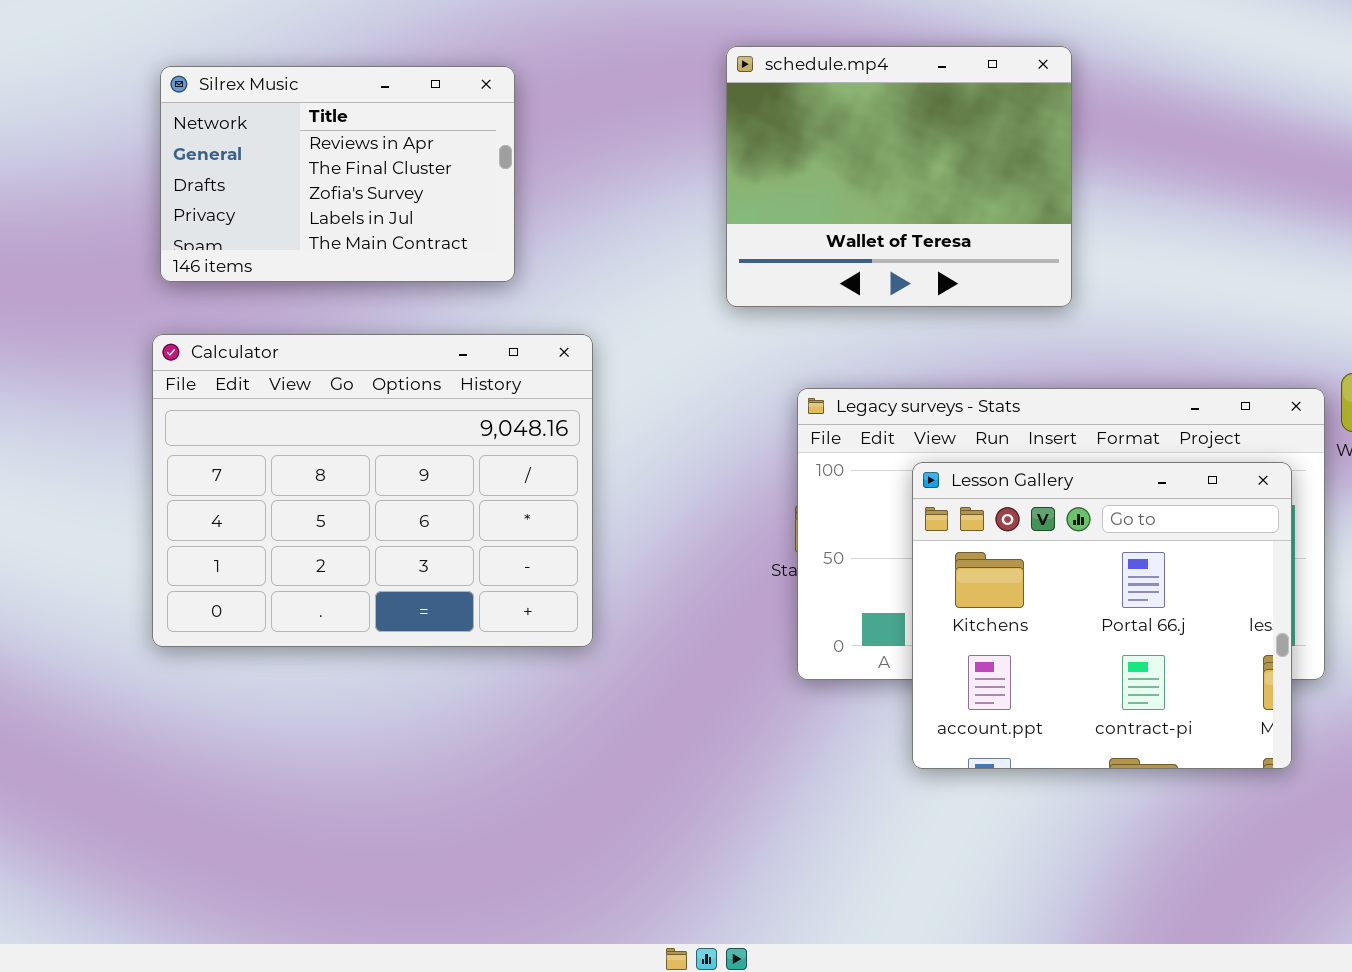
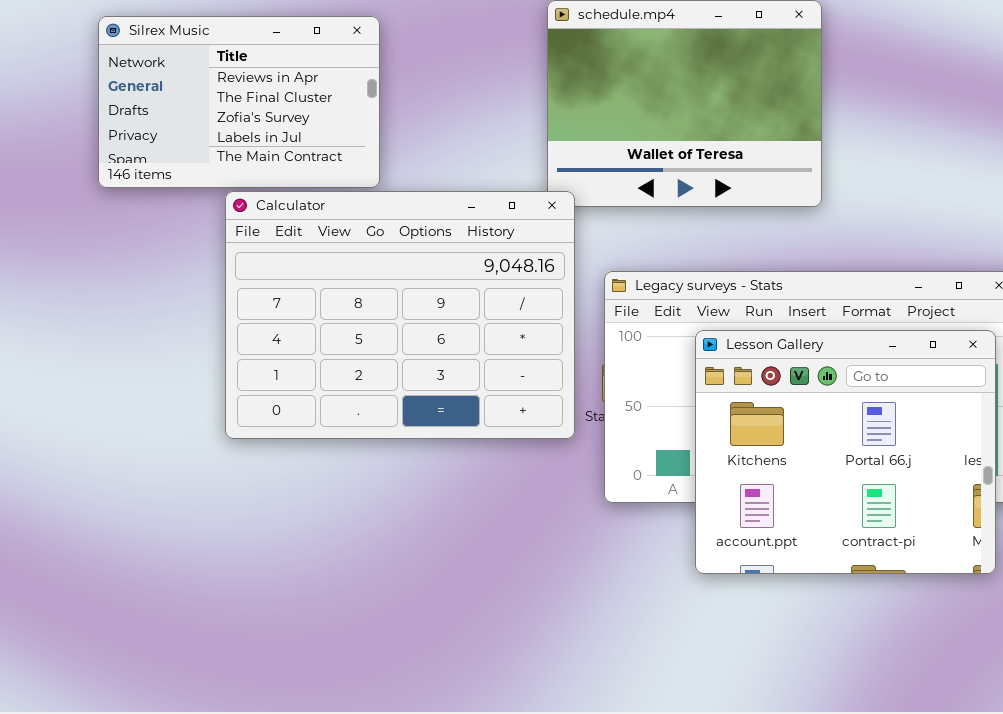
Calculator: [152,334,593,647] -> [225,191,575,439], moved

